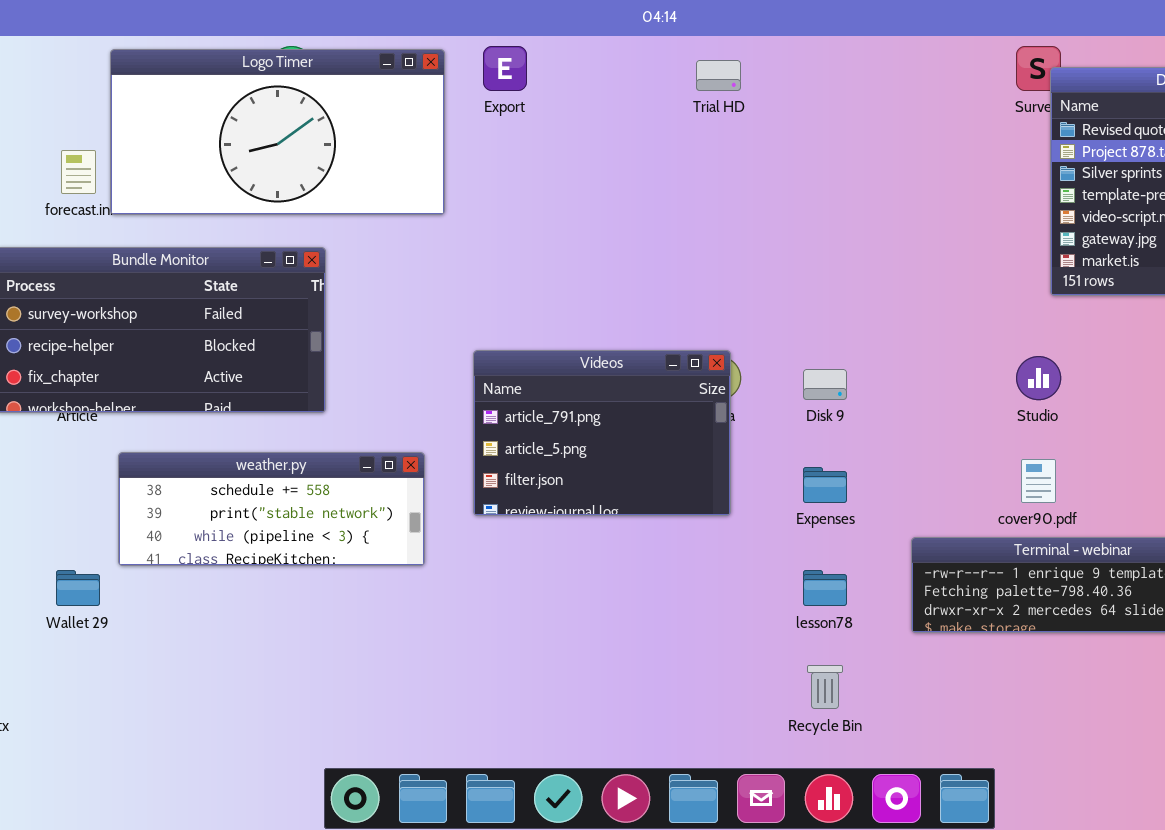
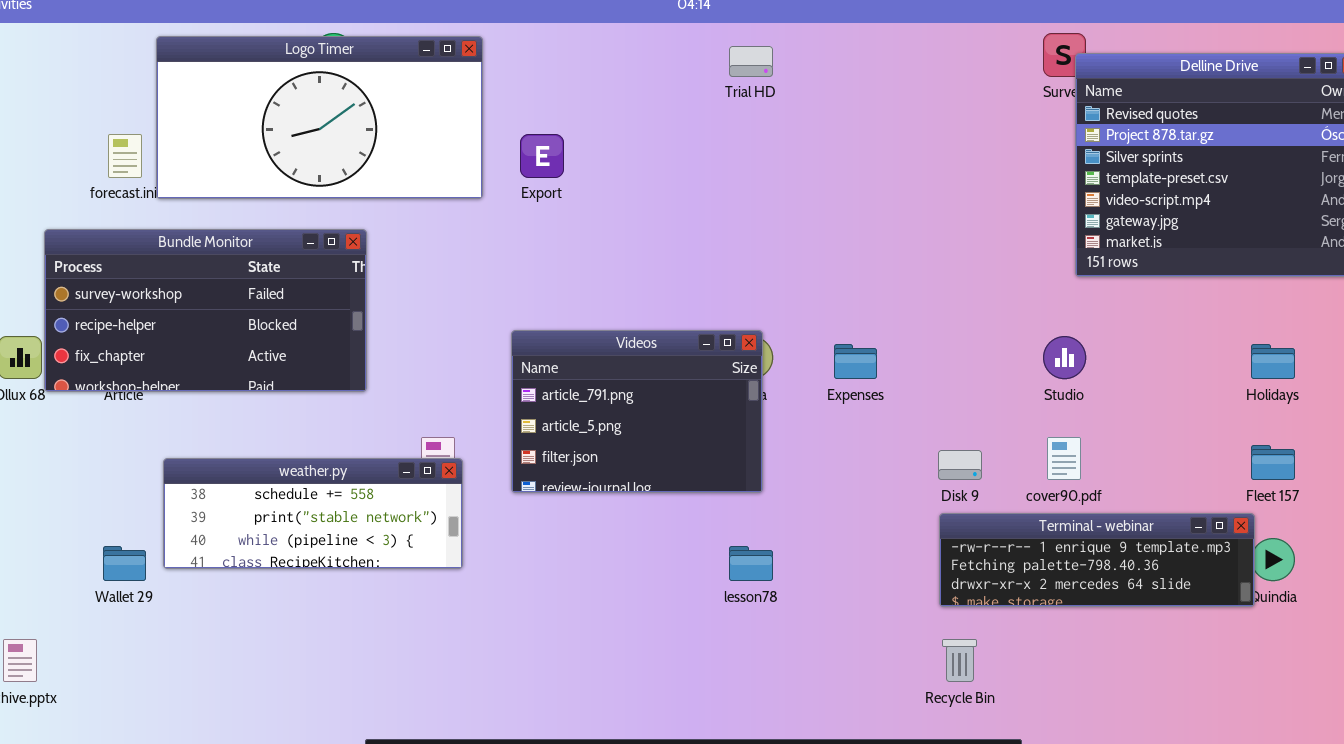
Export: [483,46,527,91] -> [520,134,564,178], moved
Disk 9: [803,369,847,400] -> [938,450,982,480], moved
weather.py: [118,452,425,566] -> [163,458,463,569], moved
Expenses: [803,467,847,503] -> [834,344,877,379], moved
lesson78: [803,570,847,606] -> [729,546,773,581], moved
Recycle Bin: [807,665,843,709] -> [942,639,977,682], moved

